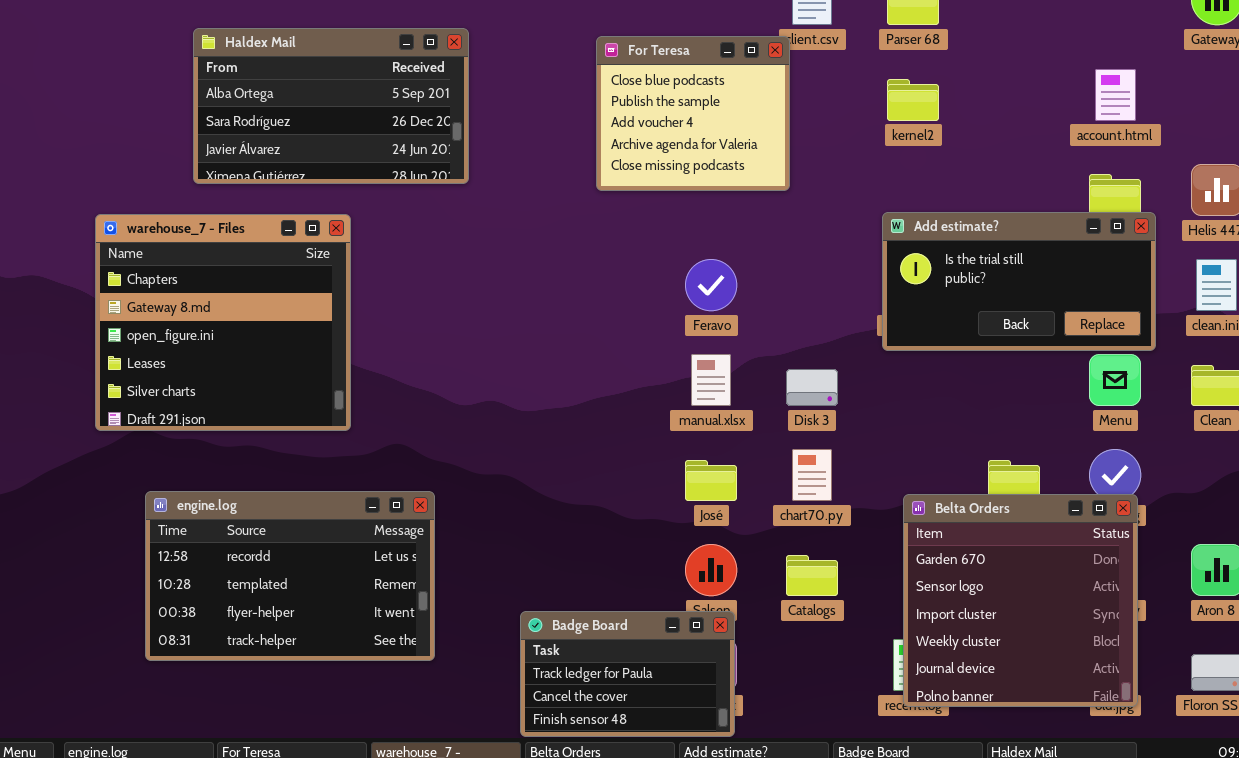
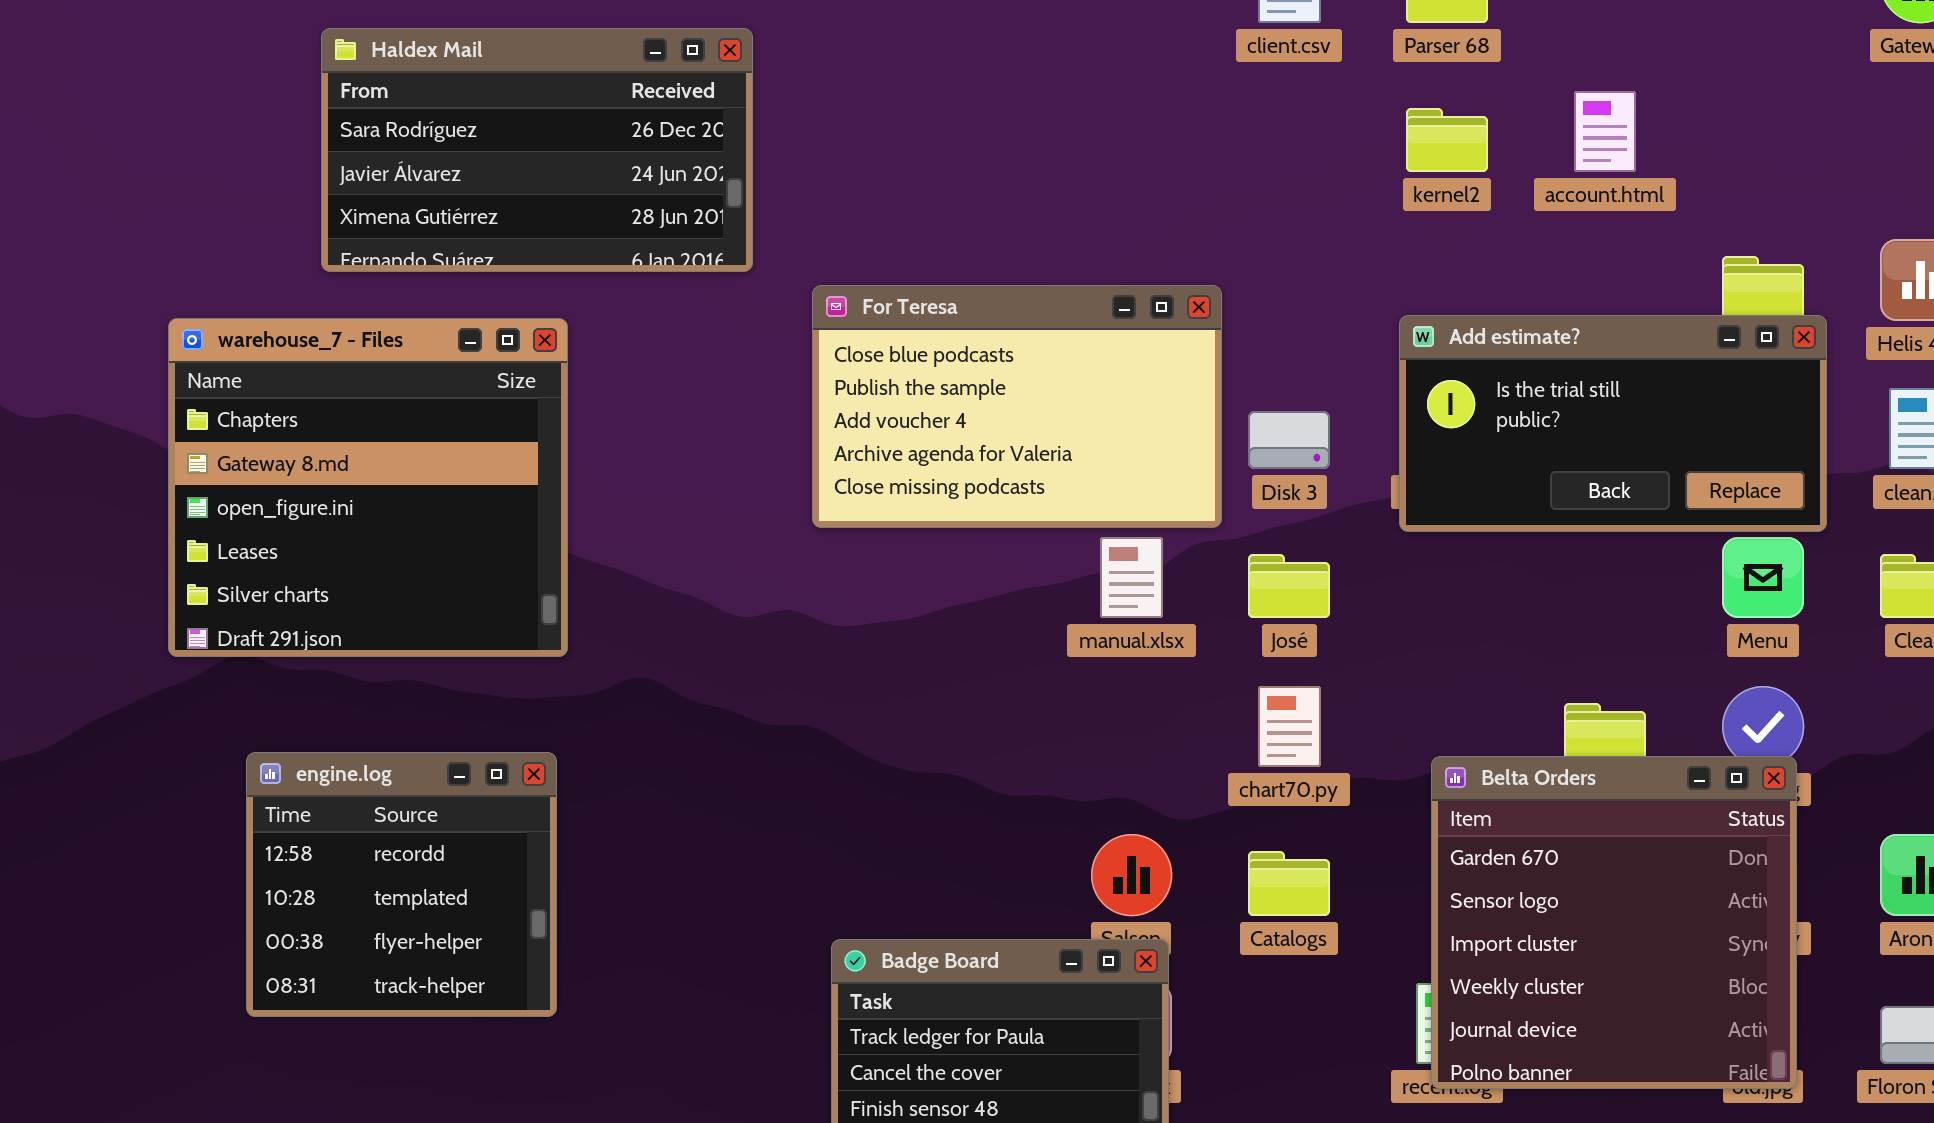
Haldex Mail: [193,28,469,184] -> [321,28,753,272], scrolled down 1 row
For Teresa: [596,36,790,191] -> [812,285,1222,528], moved, resized
account.html: [1095,69,1136,121] -> [1574,91,1636,172], moved
Disk 3: [786,369,838,406] -> [1248,411,1330,469], moved
José: [685,460,737,501] -> [1248,554,1330,618], moved
engine.log: [145,491,435,661] -> [246,752,557,1017], resized

